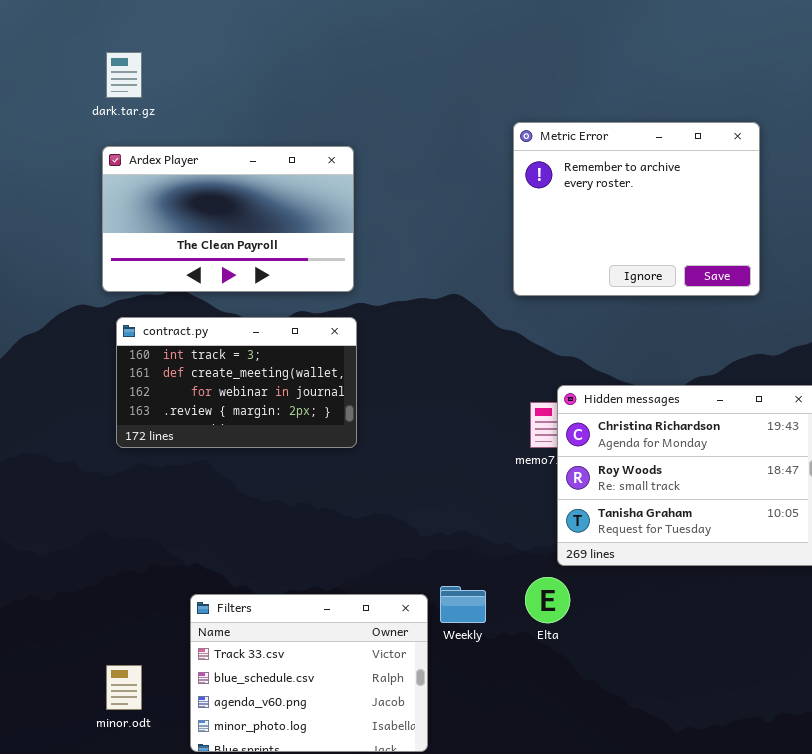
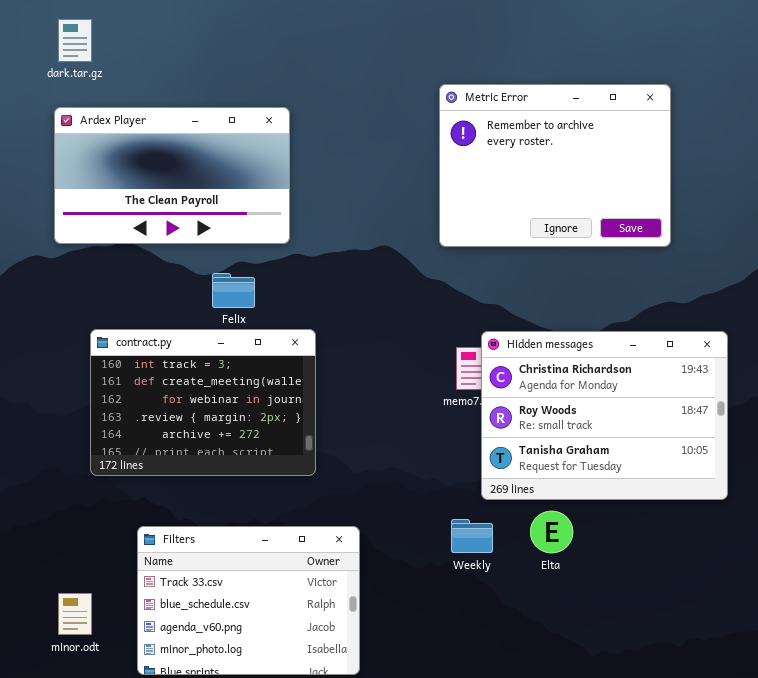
contract.py: [116,317,357,448] -> [90,329,316,476], moved, resized
Elta: [525,577,570,623] -> [530,511,573,553], moved
Weekly: [440,586,486,623] -> [451,519,493,553], moved

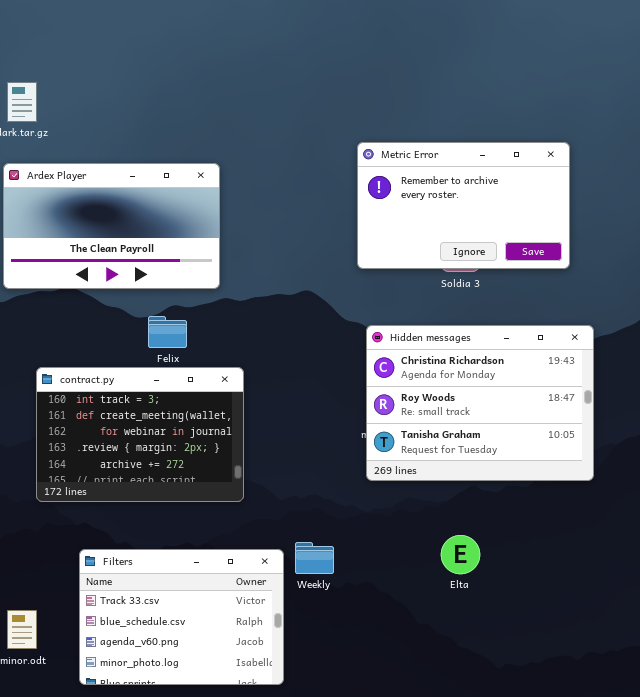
Metric Error: [439,84,671,247] -> [357,142,570,269], resized
Hidden messages: [481,331,728,500] -> [366,325,594,481], moved
Weekly: [451,519,493,553] -> [295,542,334,574], moved

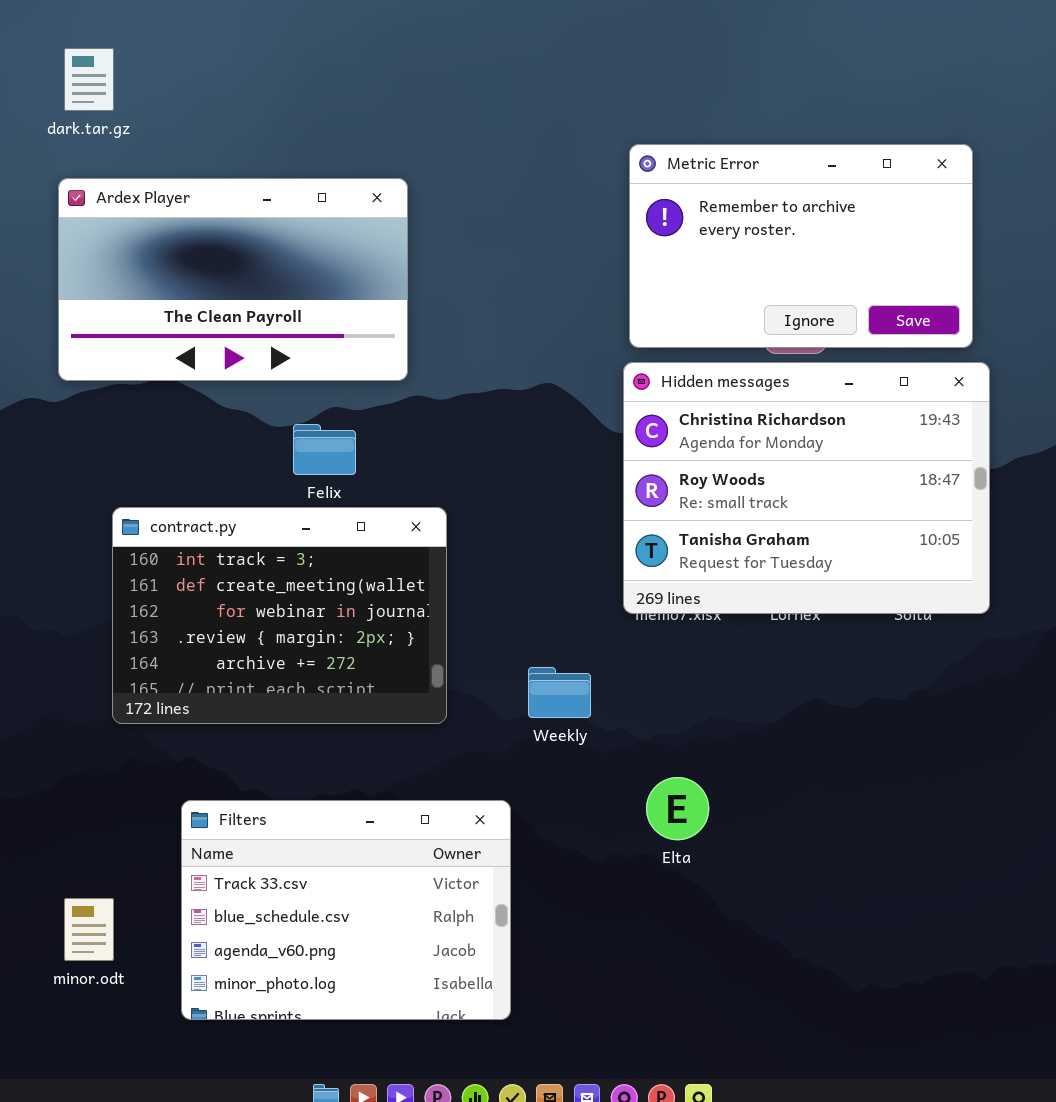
Hidden messages: [366,325,594,481] -> [623,362,990,614], moved
Elta: [441,535,480,574] -> [646,777,709,840], moved
Weekly: [295,542,334,574] -> [528,667,591,718], moved

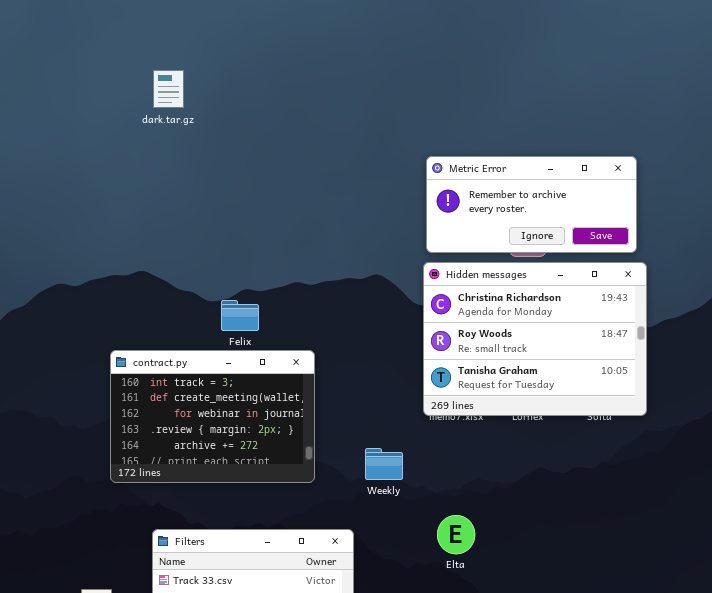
dark.tar.gz: [64,48,114,111] -> [153,70,184,108], moved
Metric Error: [629,144,973,348] -> [426,156,637,253], resized
Ardex Player: [58,178,408,381] -> none, closed

